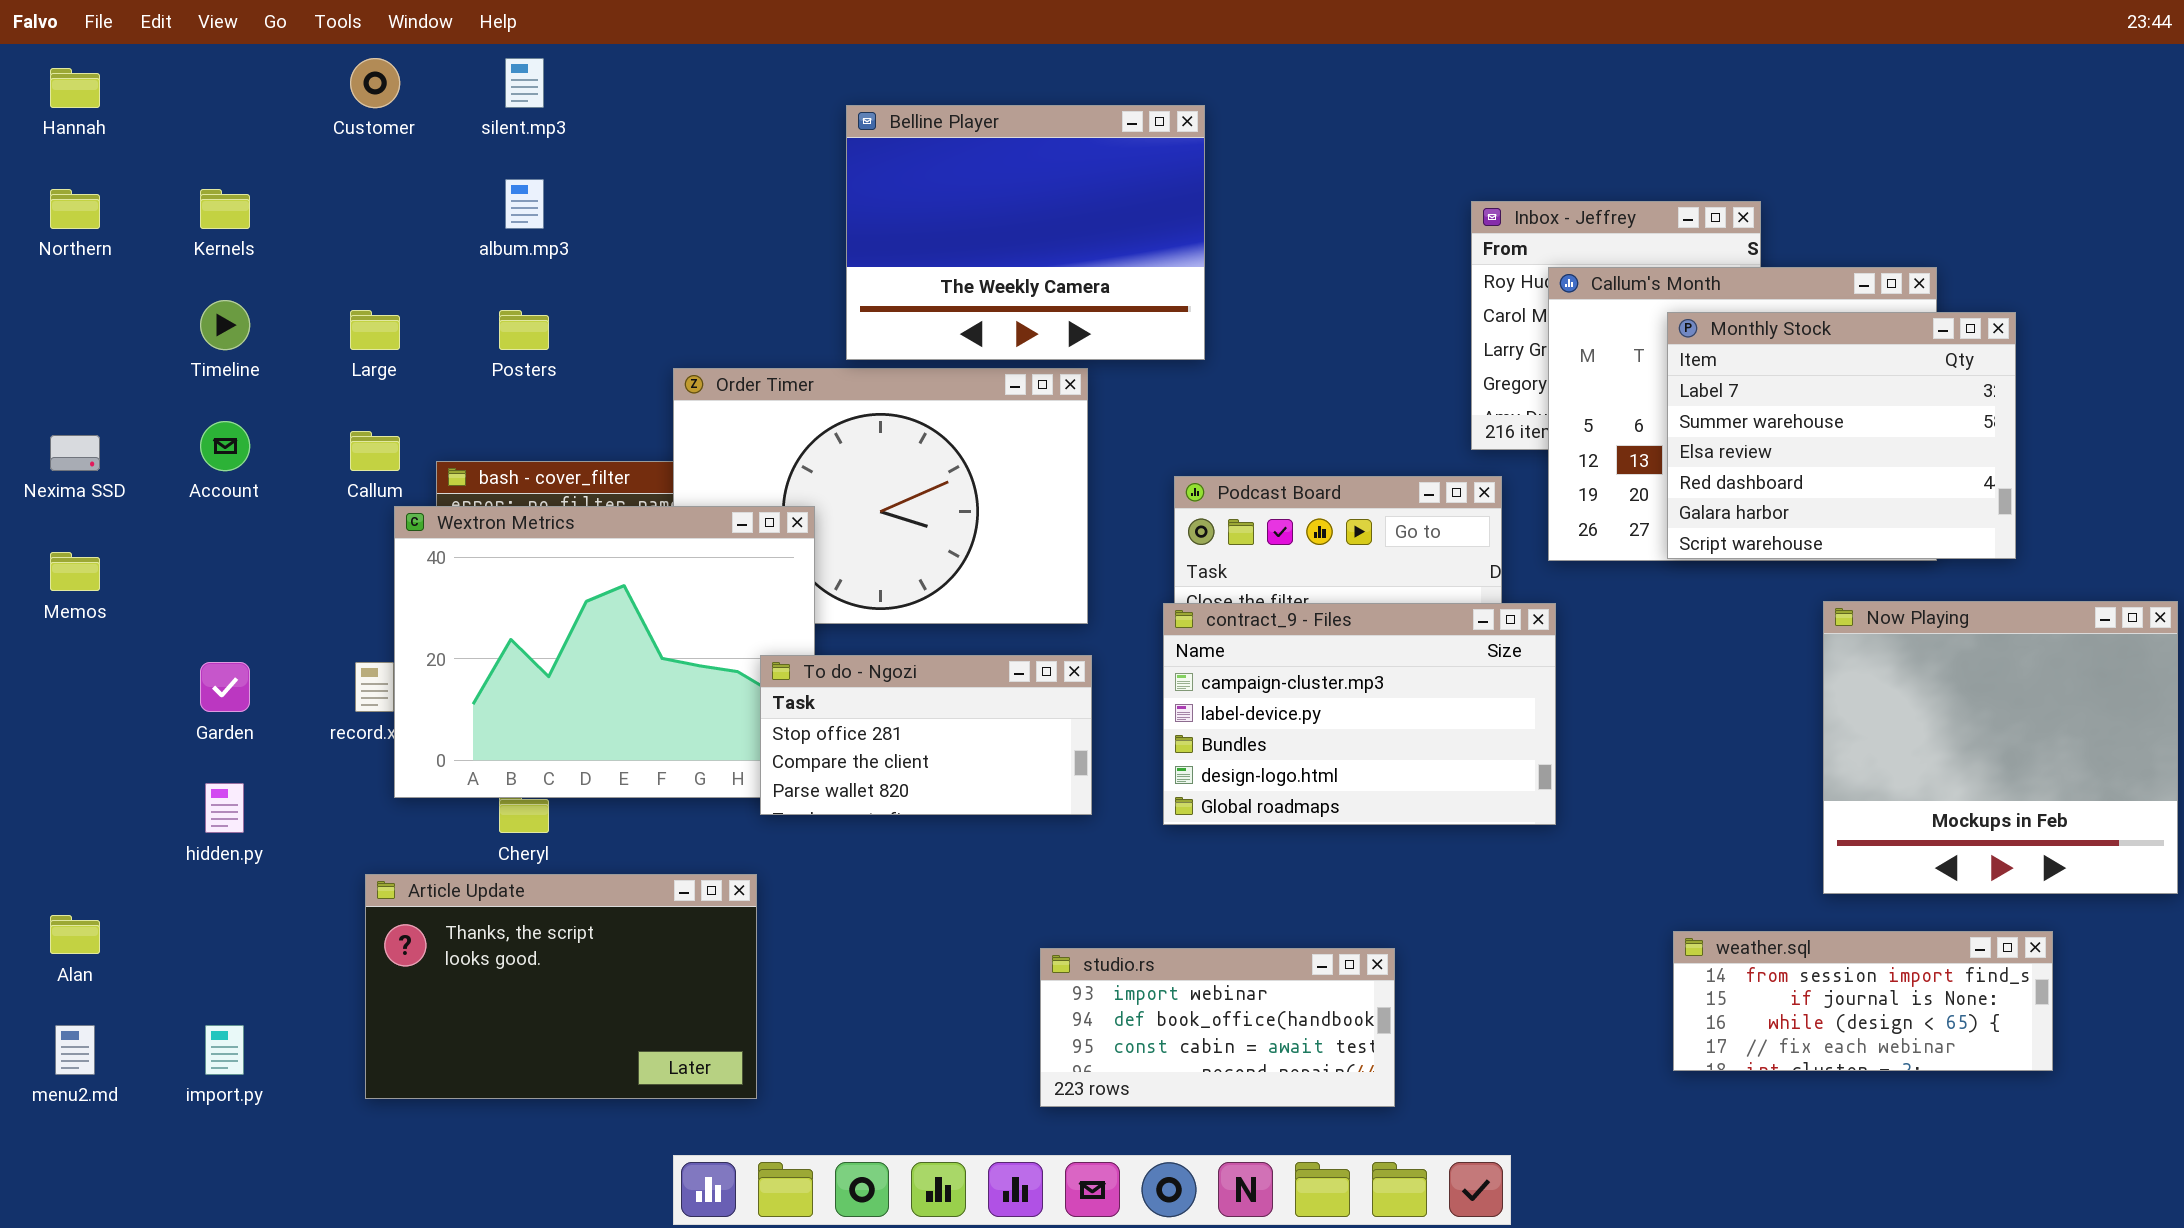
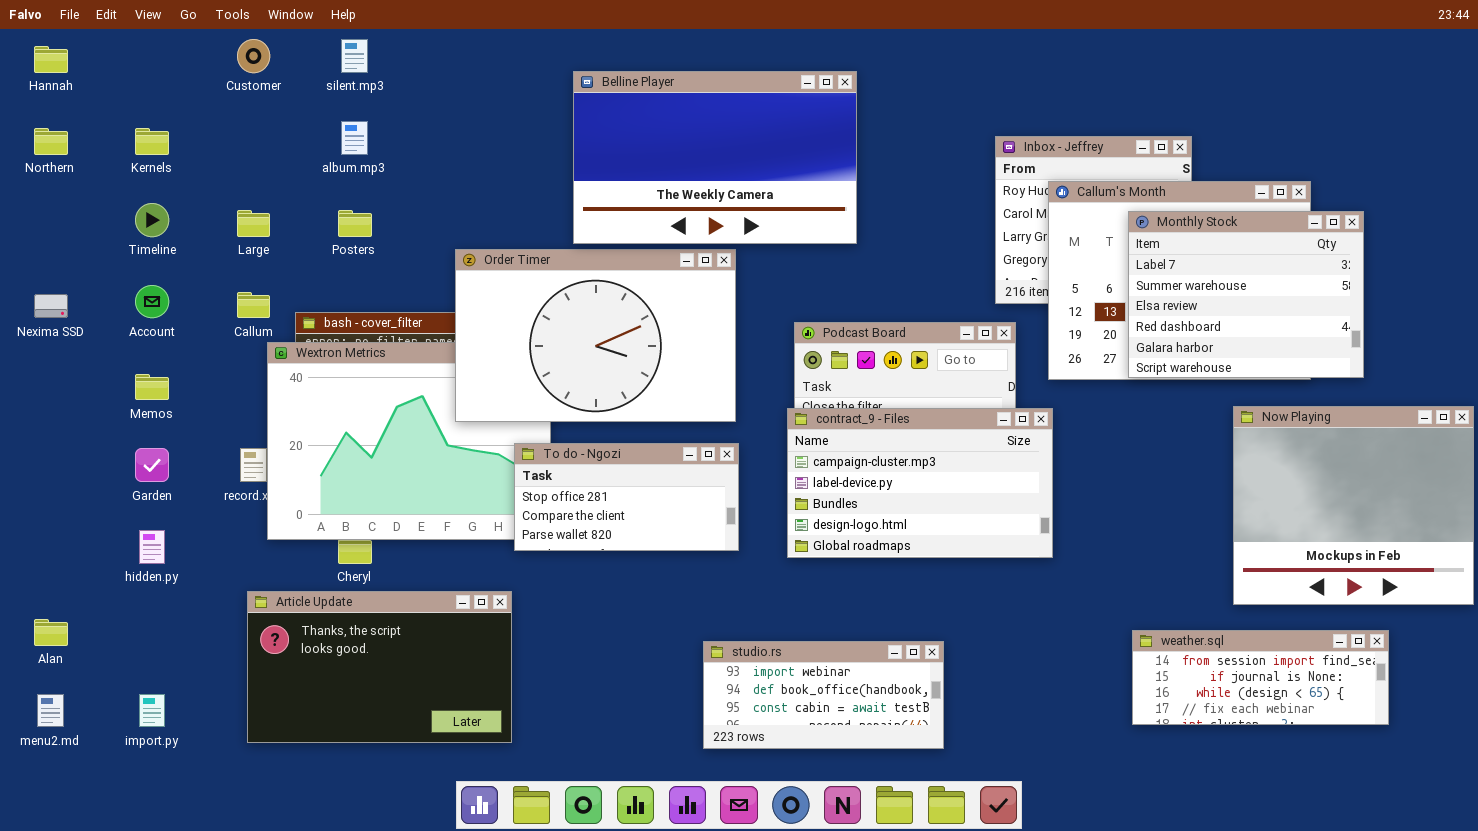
Belline Player: [846,105,1205,360] -> [573,71,857,244], resized
Order Timer: [673,368,1088,624] -> [455,249,736,422], raised
Memos: [50,552,100,591] -> [135,374,169,400], moved

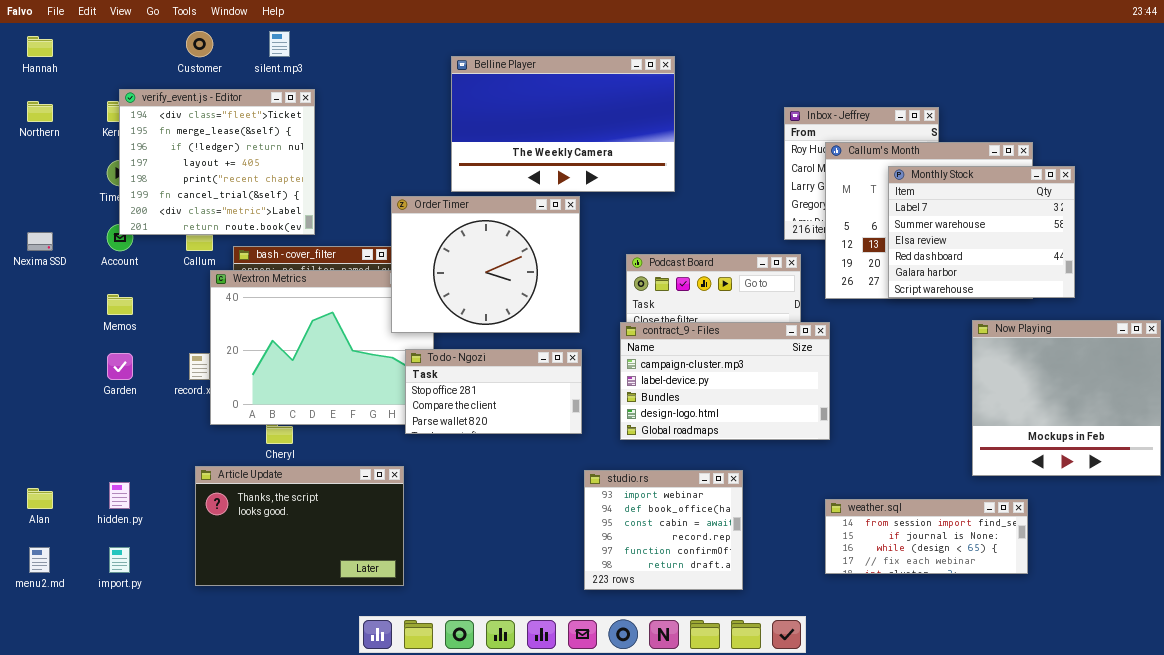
verify_event.js - Editor: none -> [119,89,315,235], opened
Order Timer: [455,249,736,422] -> [391,196,580,333], resized
hidden.py: [139,530,165,564] -> [109,482,130,509], moved
weather.sql: [1132,630,1389,725] -> [825,499,1028,574], moved
studio.rs: [703,641,944,749] -> [584,470,743,590], resized

